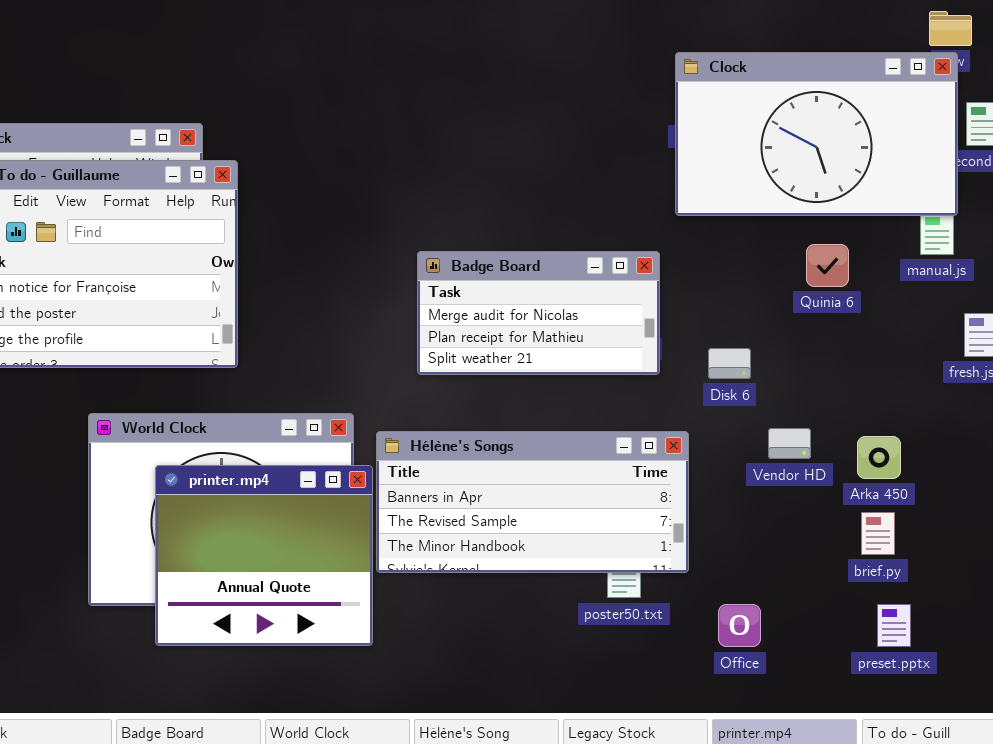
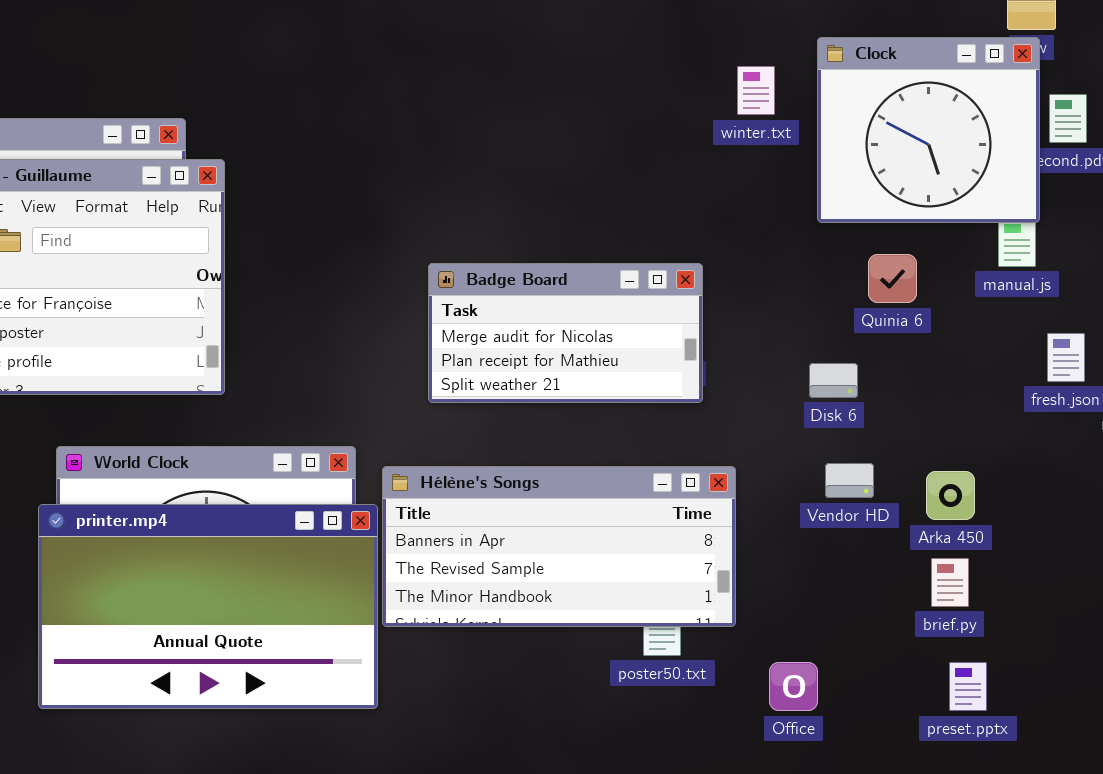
Clock: [675,52,958,216] -> [817,37,1040,223], resized
Disk 6: [708,348,751,379] -> [809,363,858,398], moved
printer.mp4: [155,465,373,646] -> [38,504,378,709], resized

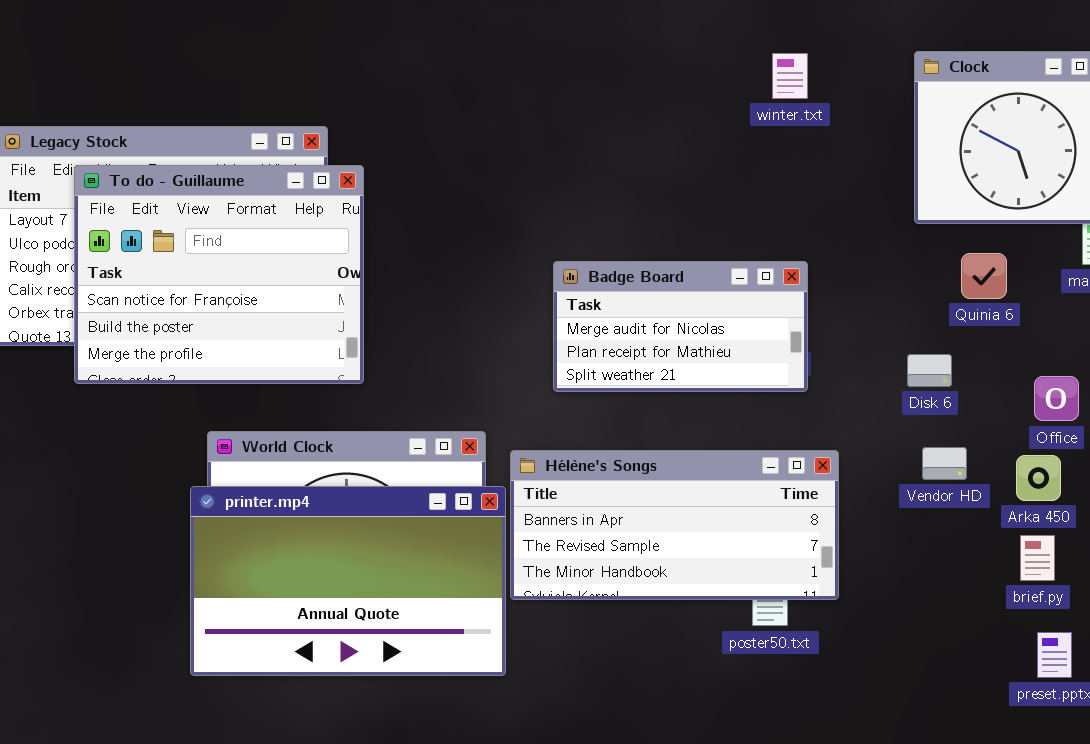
winter.txt: [737,66,775,115] -> [772,53,808,99], moved
Office: [769,662,818,711] -> [1034,376,1079,421], moved

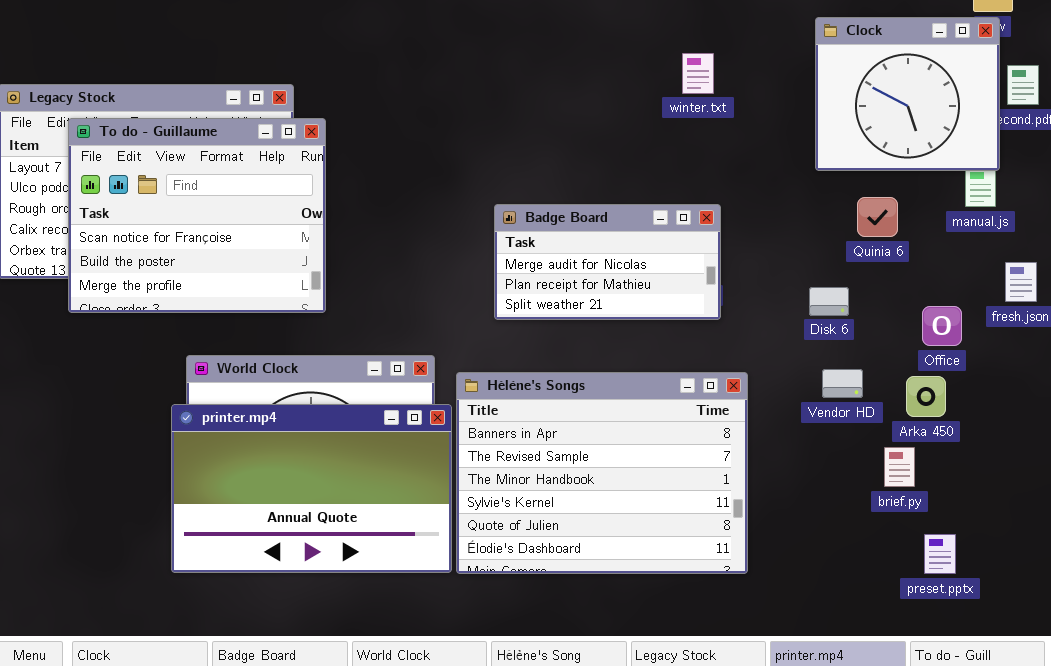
winter.txt: [772,53,808,99] -> [682,53,714,94], moved
Hélène's Songs: [510,450,839,600] -> [456,372,748,574], resized
brief.py: [1020,535,1055,581] -> [884,447,915,487], moved

